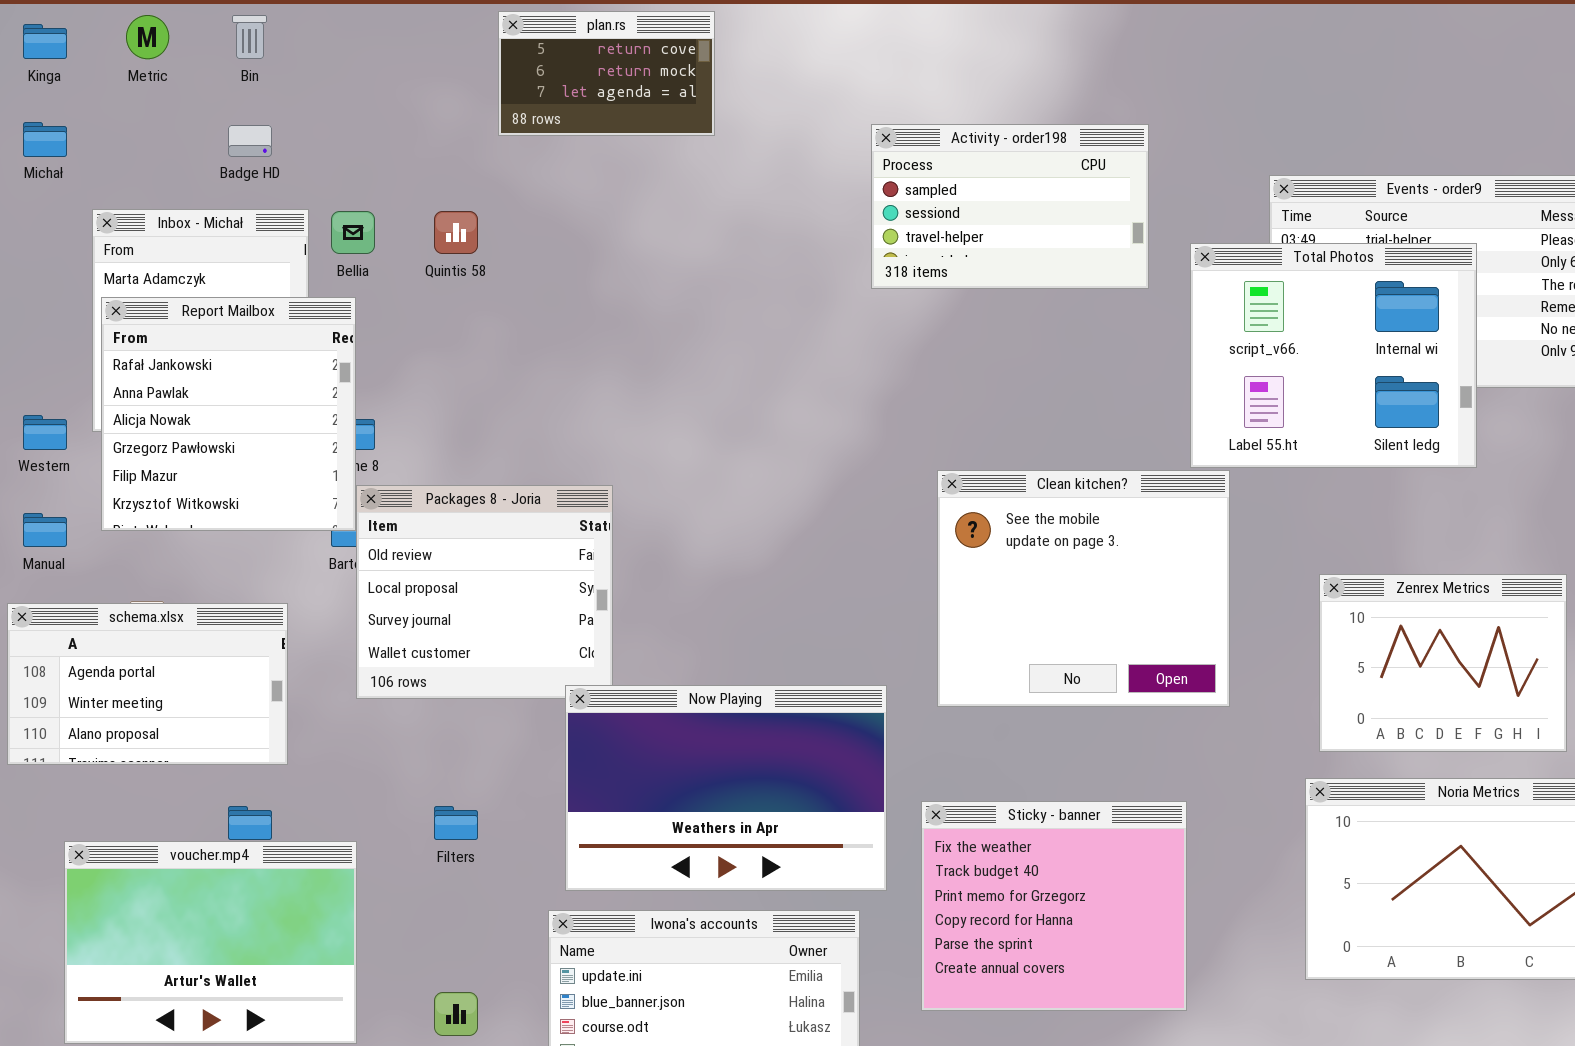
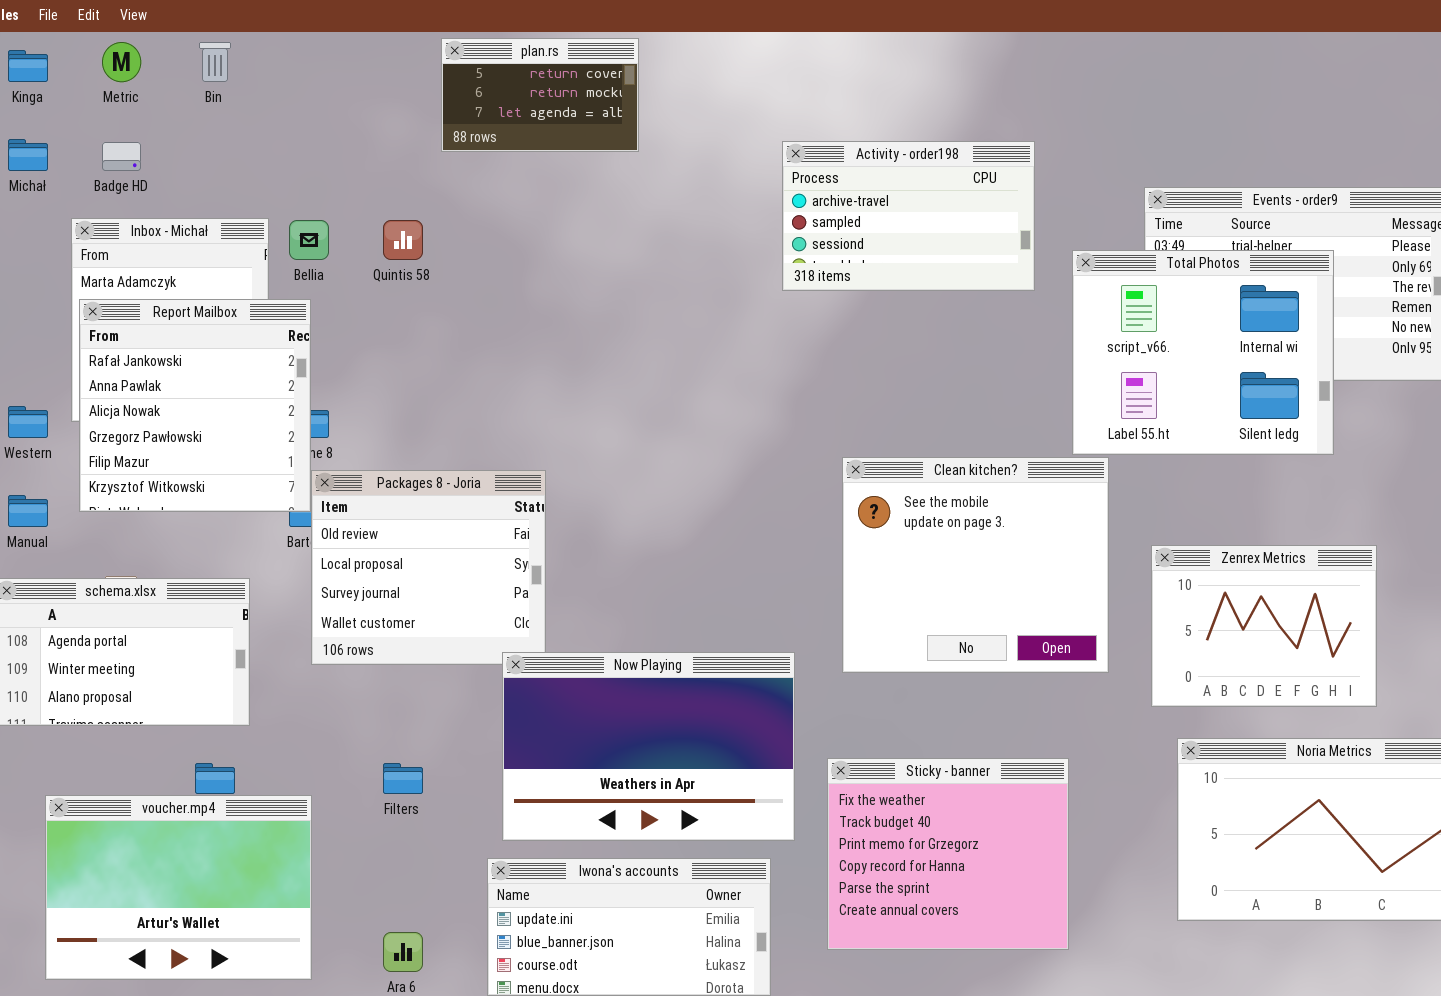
Activity - order198: [871,124,1149,289] -> [782,141,1035,291], scrolled up 1 row
Badge HD: [228,125,272,157] -> [102,142,141,171], moved
Zenrex Metrics: [1319,574,1567,752] -> [1151,545,1377,707], moved

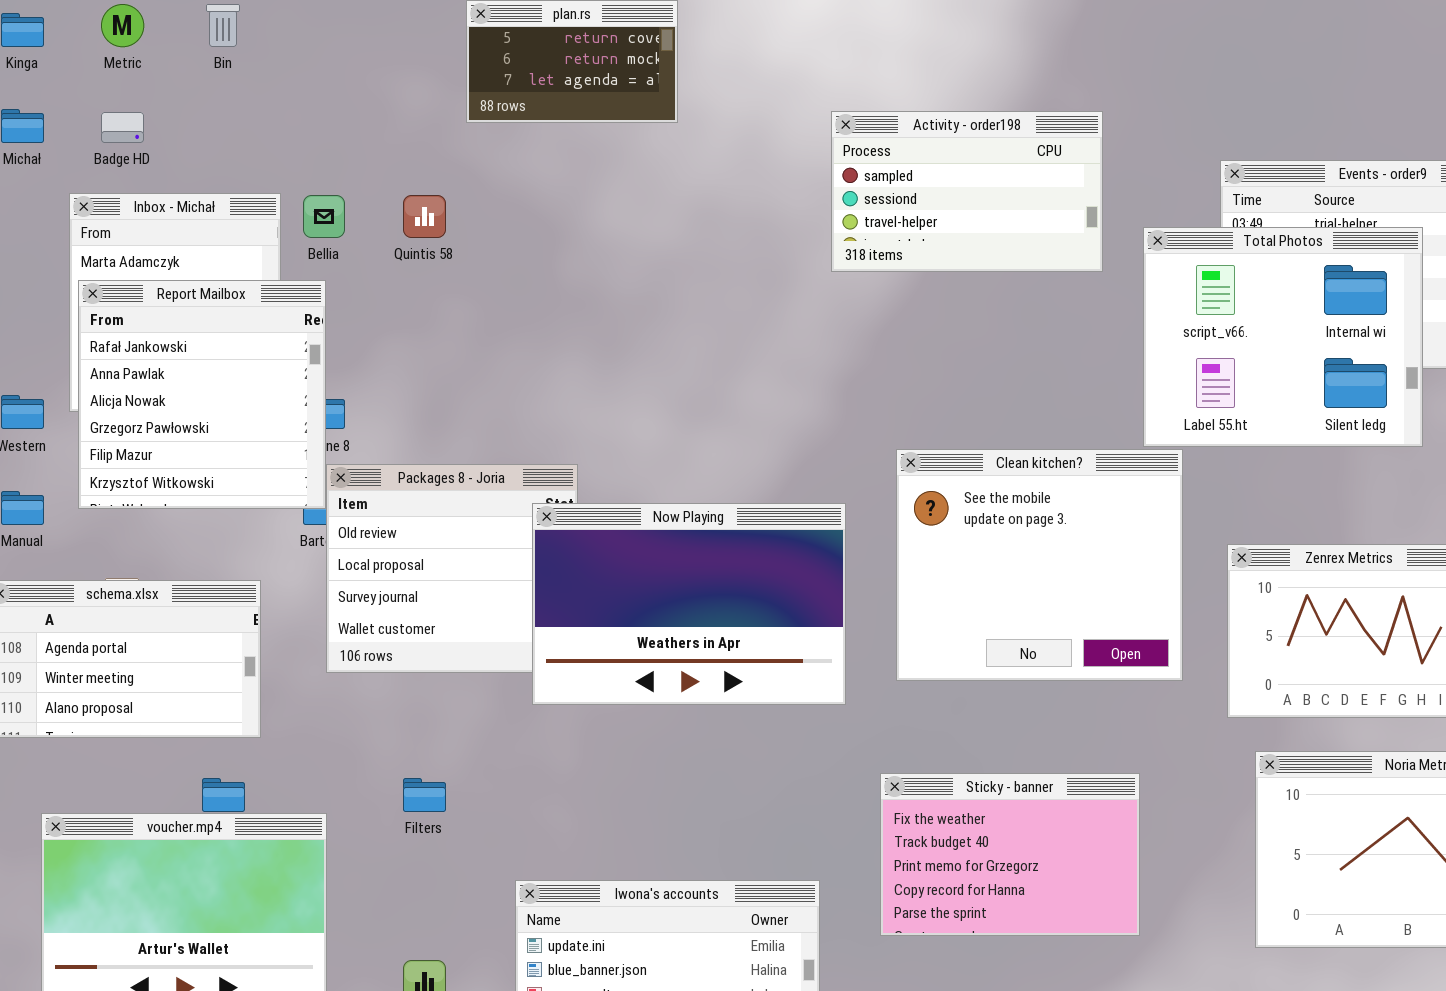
Activity - order198: [782,141,1035,291] -> [831,111,1103,272], scrolled down 1 row
Now Playing: [502,652,795,841] -> [532,503,846,705], moved
Sticky - banner: [827,758,1069,950] -> [880,773,1140,936], resized

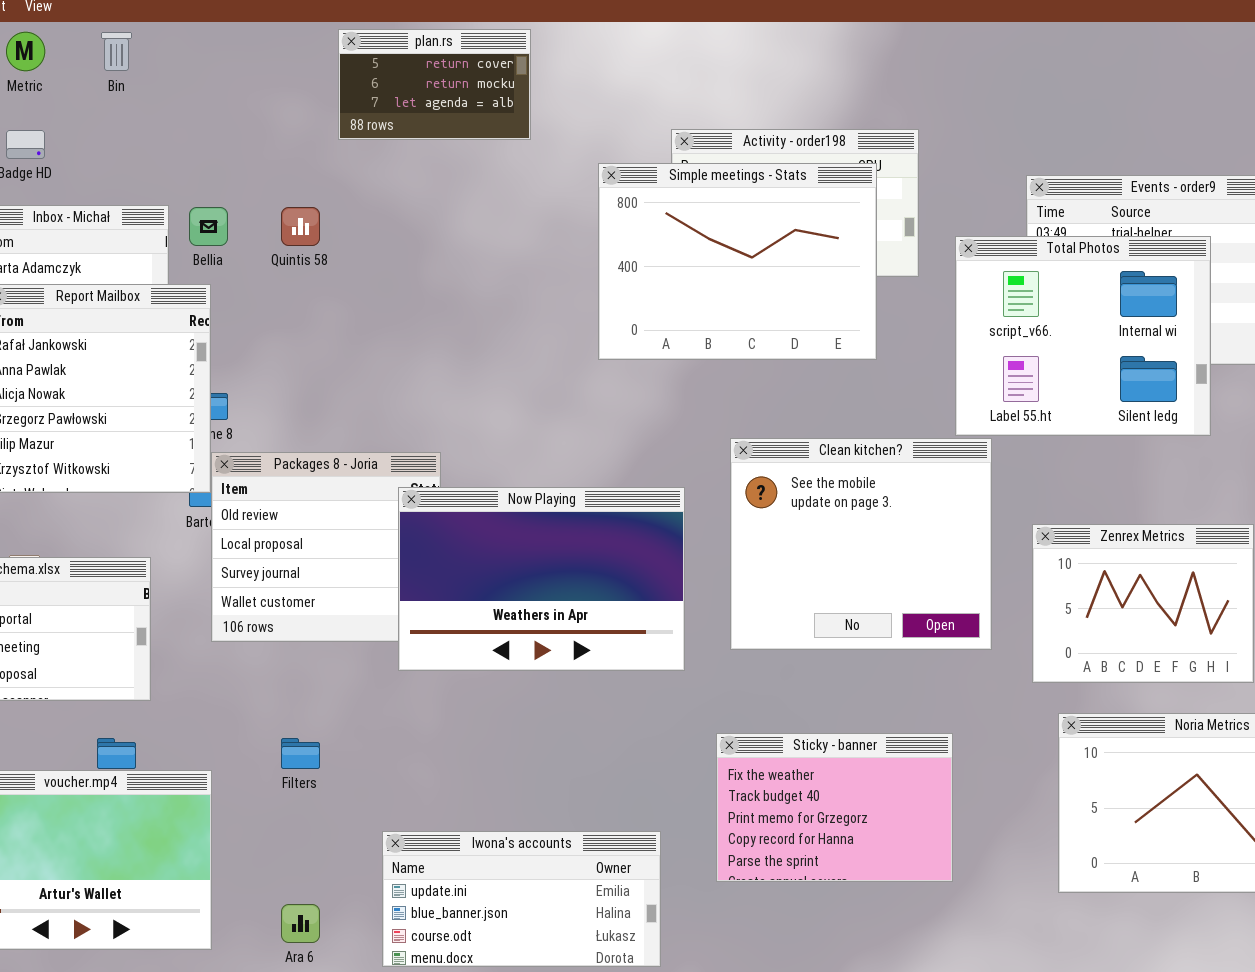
Simple meetings - Stats: none -> [598,163,877,360], opened

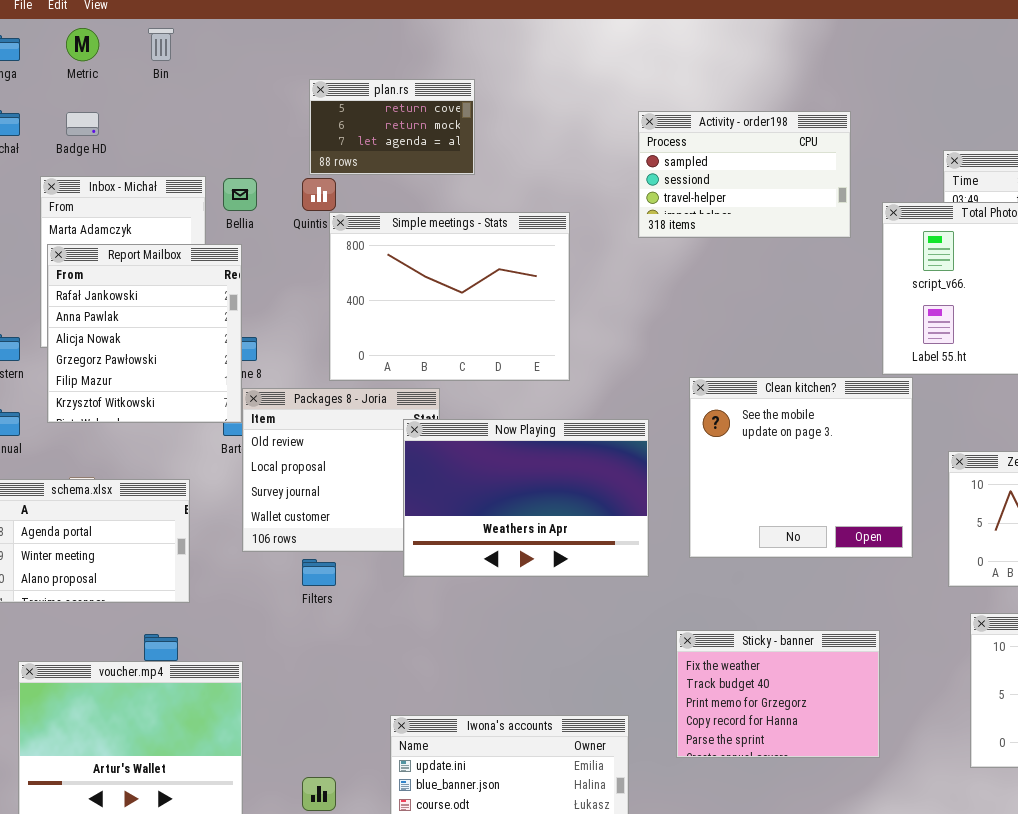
plan.rs: [338,29,531,140] -> [309,79,475,175], moved
Simple meetings - Stats: [598,163,877,360] -> [329,212,570,381], moved
Filters: [281,738,320,769] -> [302,559,336,586], moved

